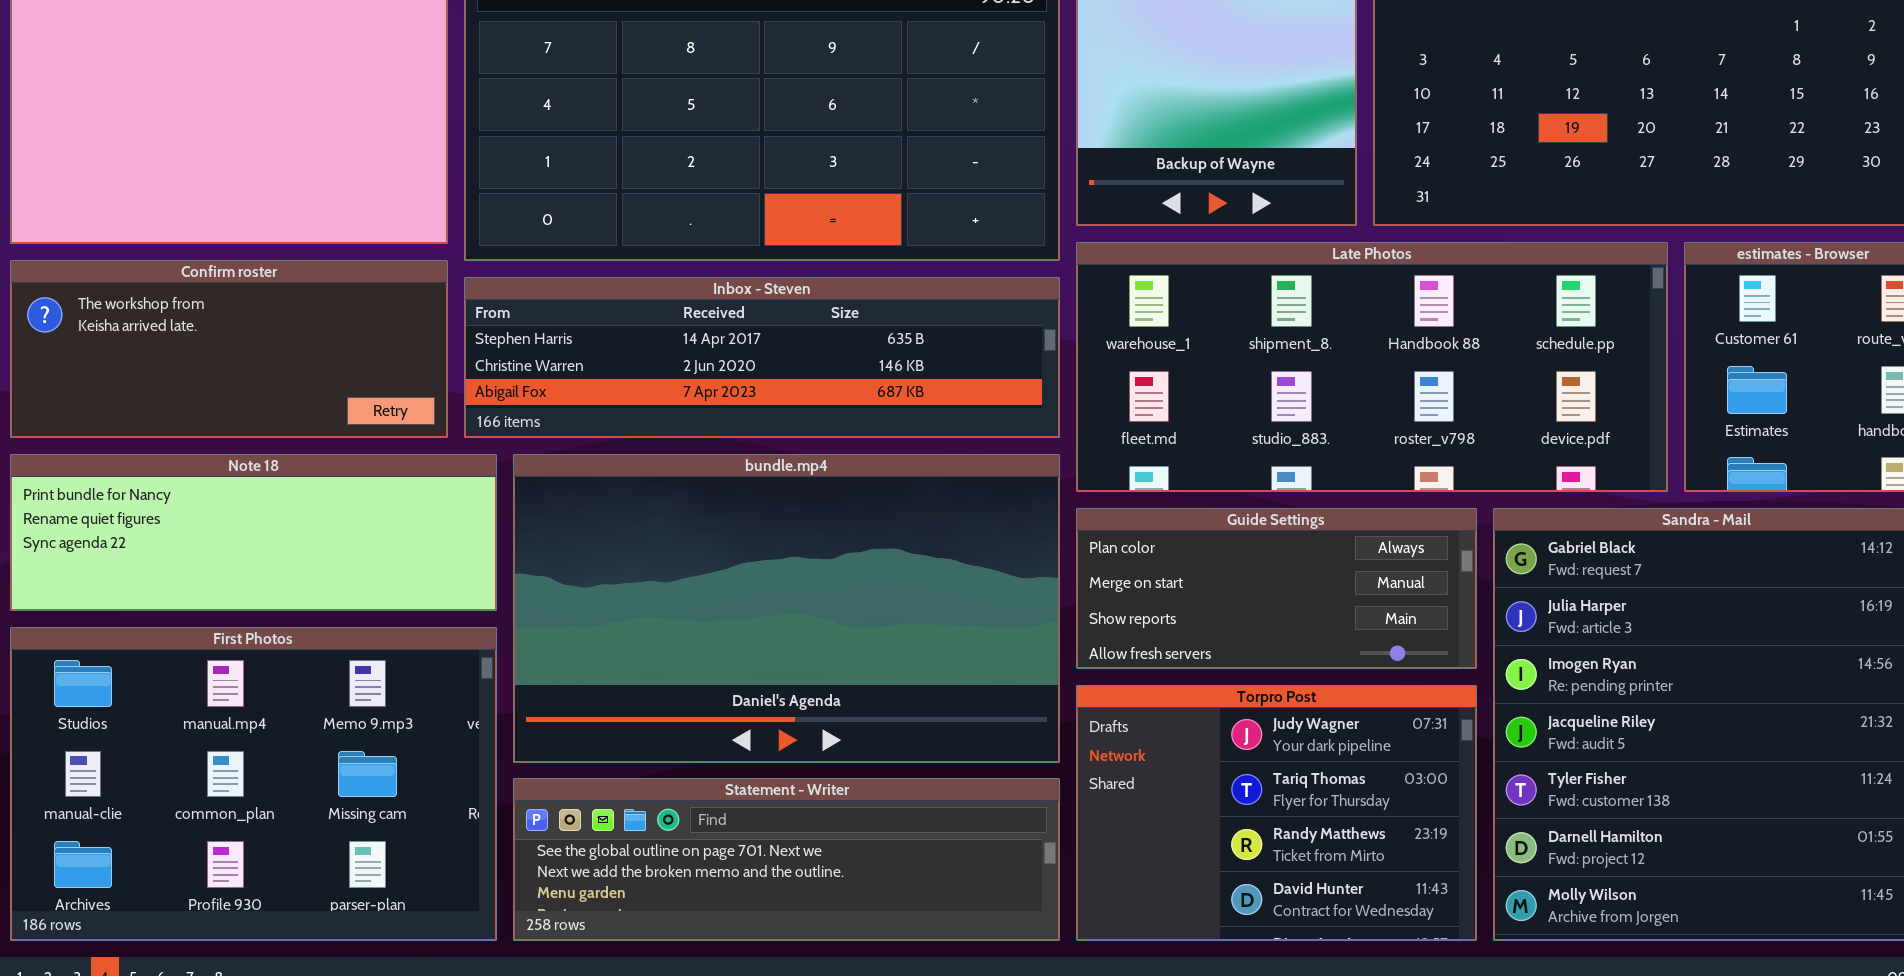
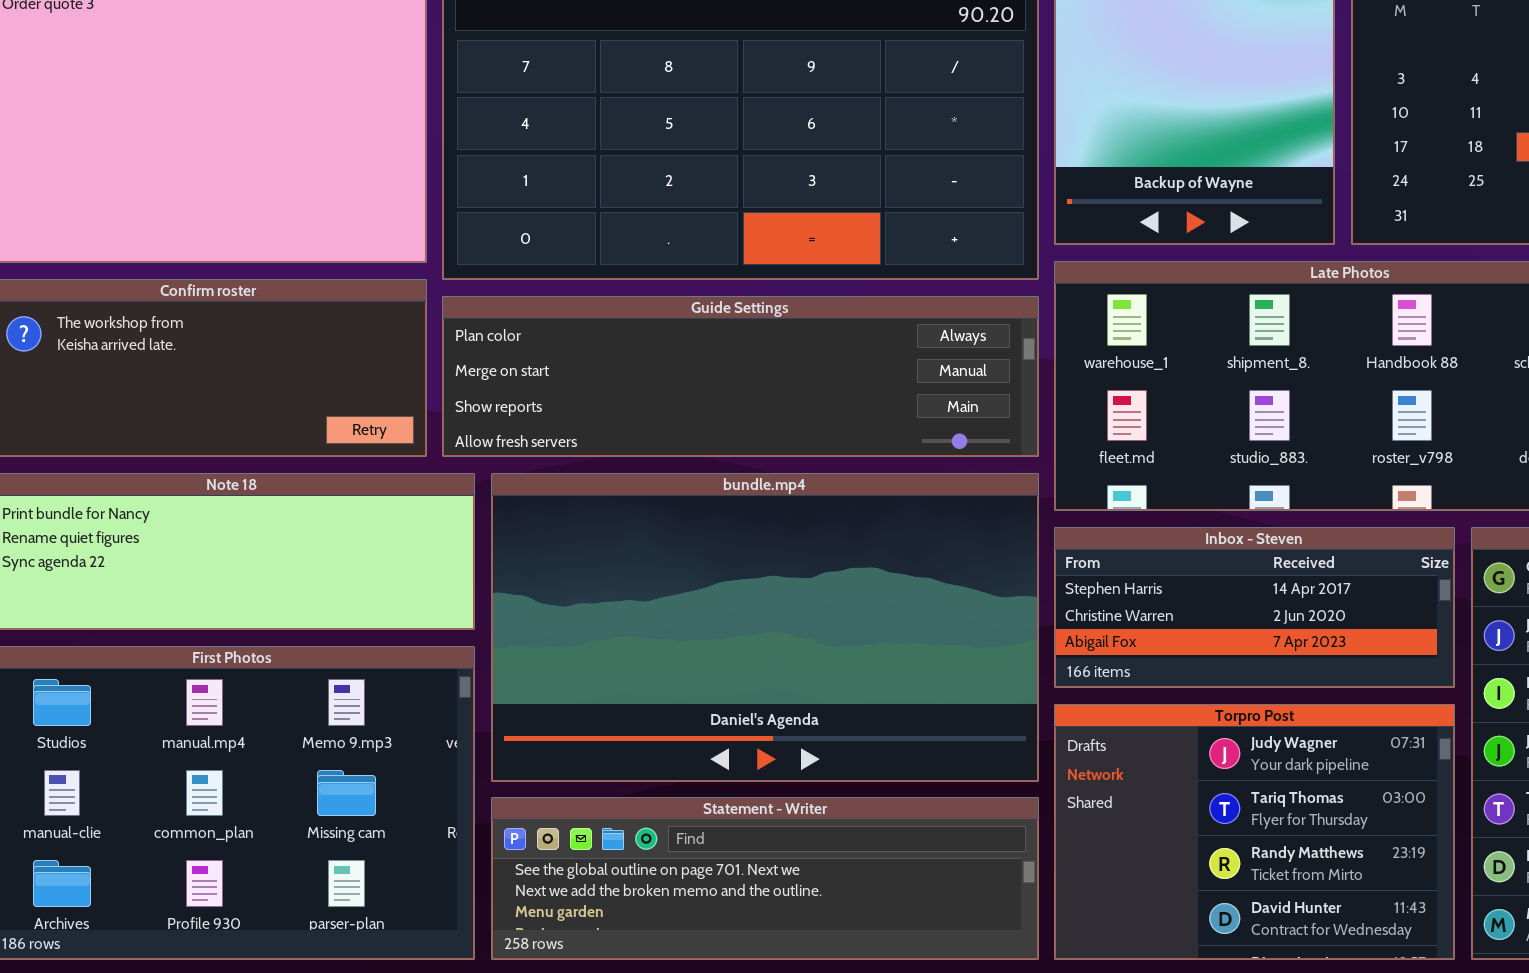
Inbox - Steven: [464,277,1060,438] -> [1054,527,1455,688], moved, resized
Guide Settings: [1076,508,1477,669] -> [442,296,1039,457], moved, resized

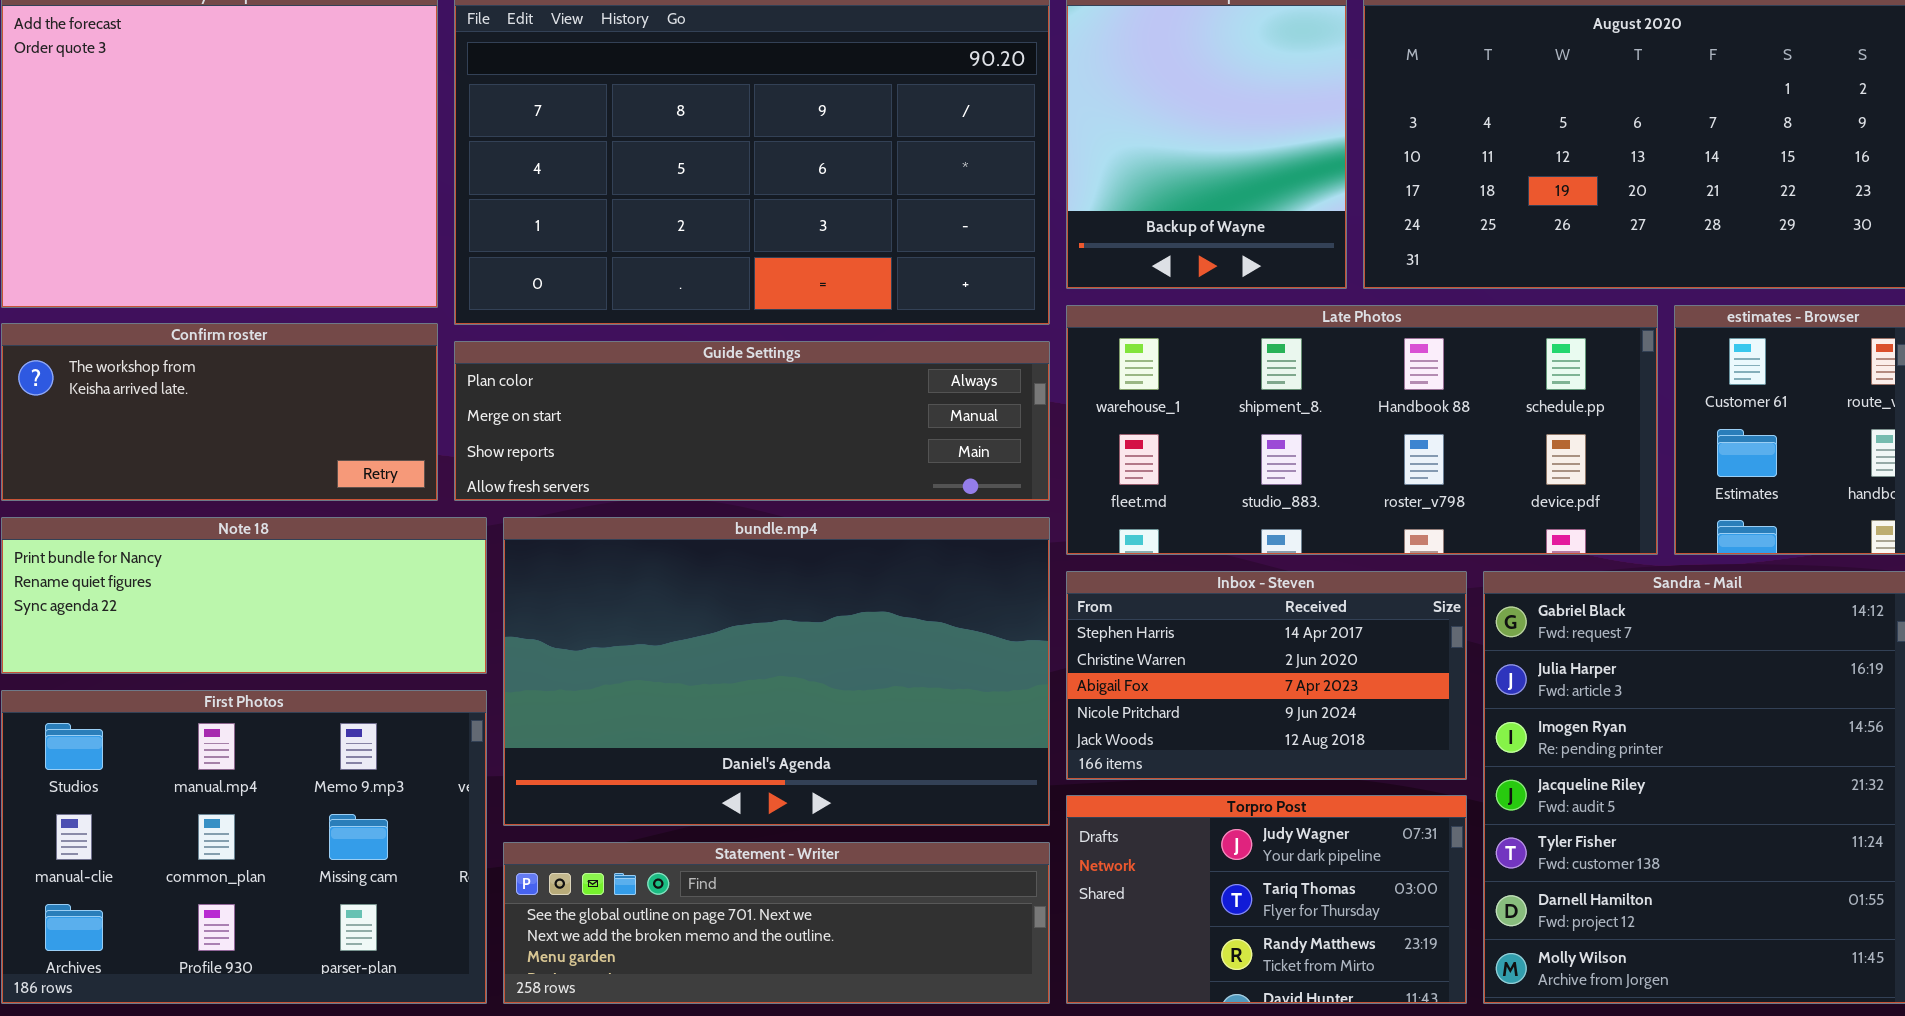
Inbox - Steven: [1054,527,1455,688] -> [1066,571,1467,780], resized
Torpro Post: [1054,704,1455,960] -> [1066,795,1467,1004], resized

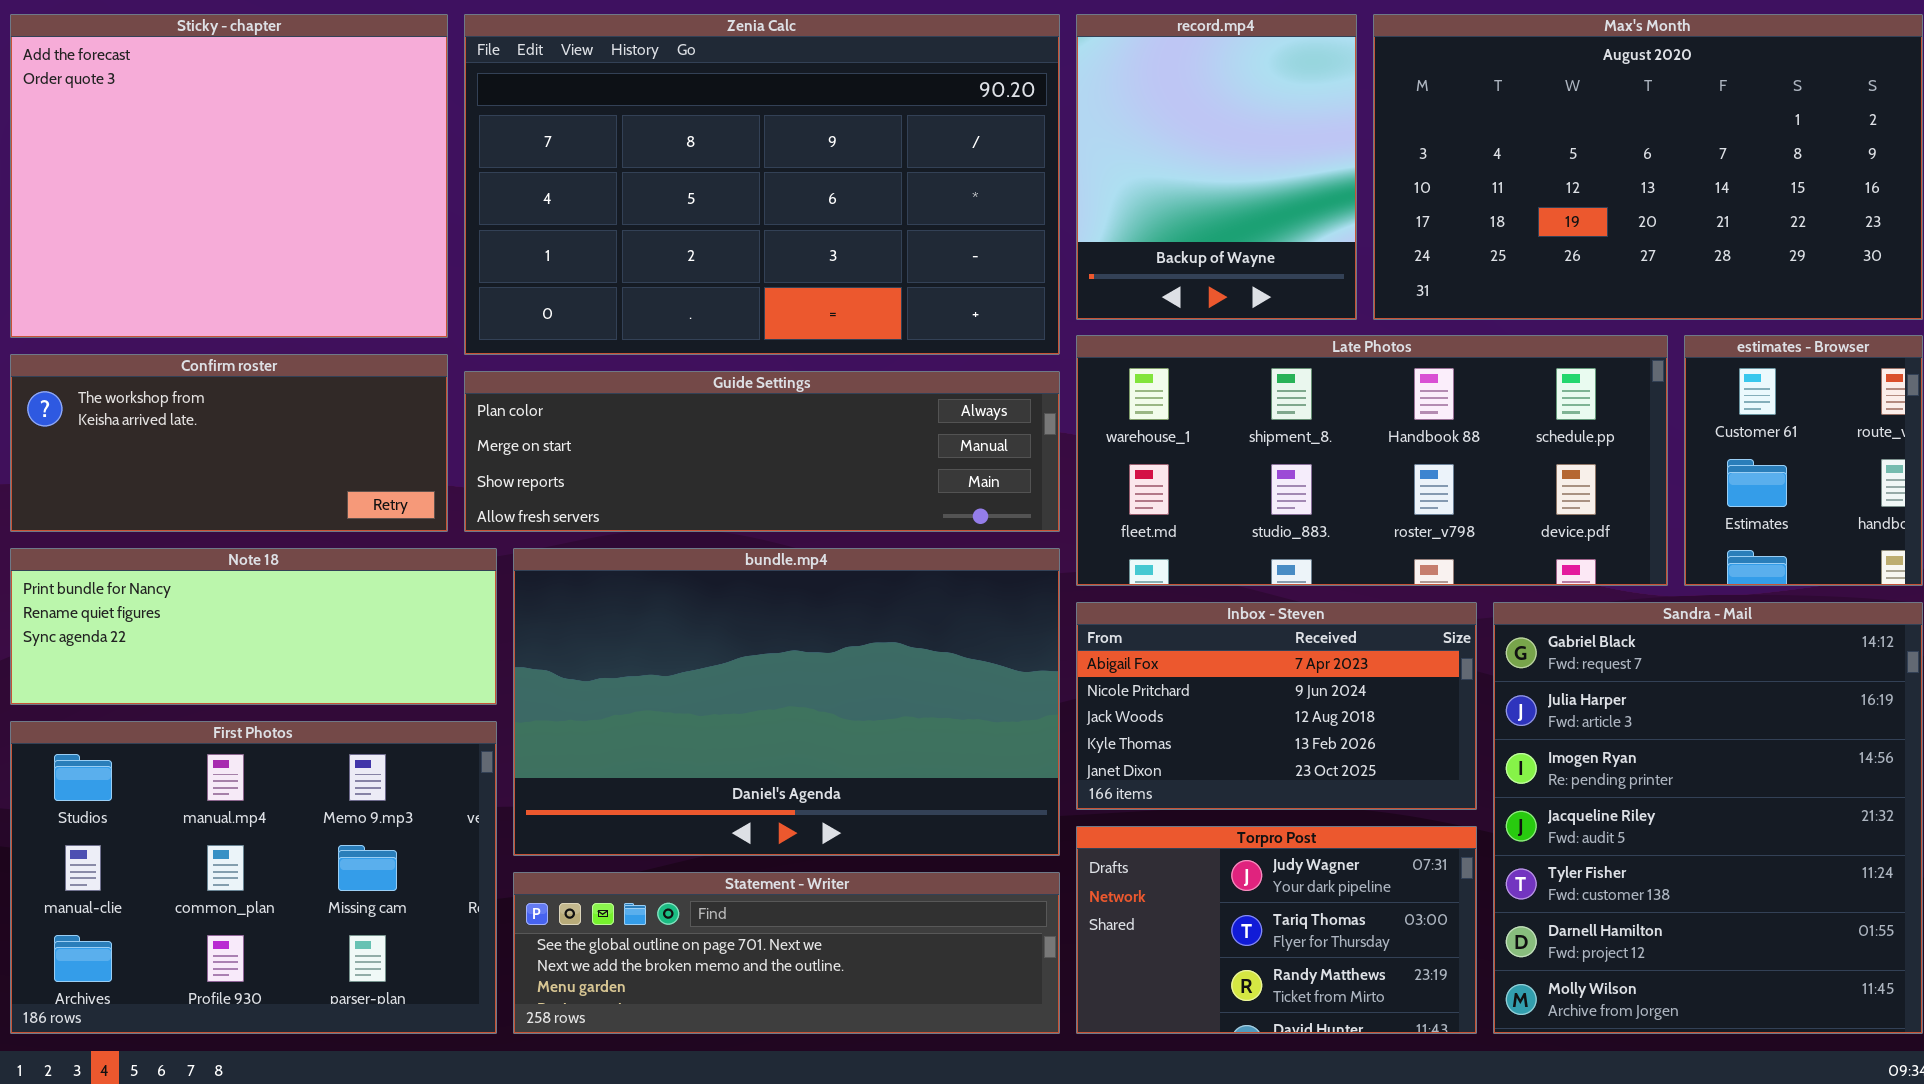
Inbox - Steven: [1066,571,1467,780] -> [1076,602,1477,810], scrolled down 2 rows

